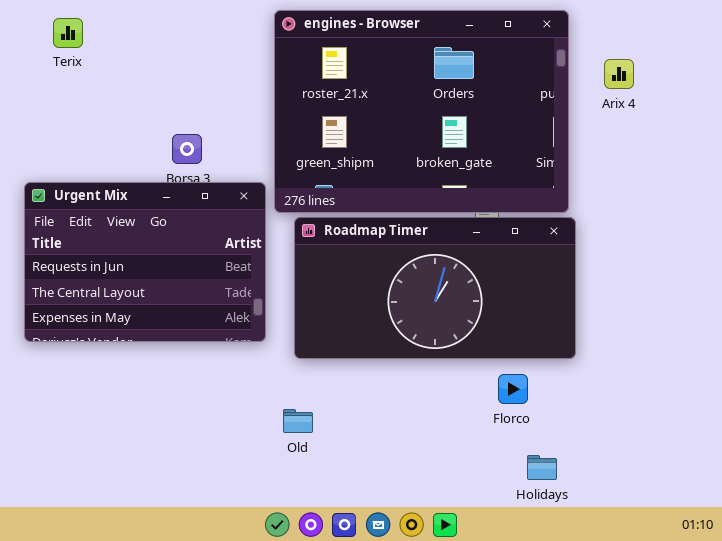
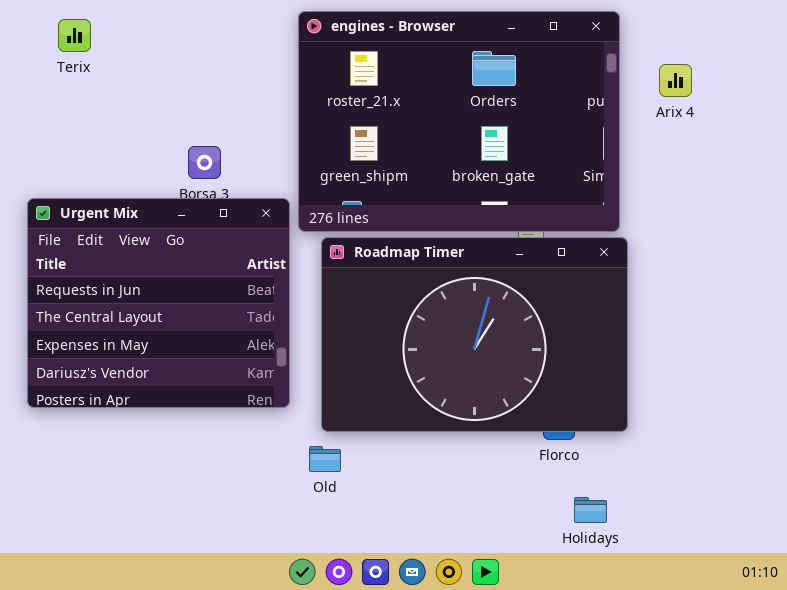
Urgent Mix: [24,182,266,342] -> [27,198,290,408], resized
Roadmap Timer: [294,217,576,359] -> [321,237,628,432], resized

